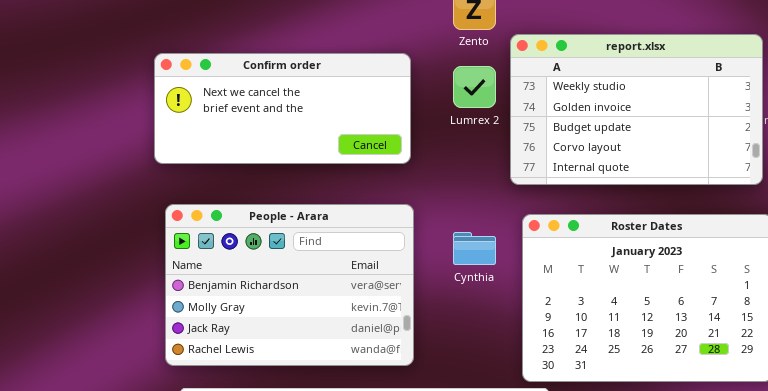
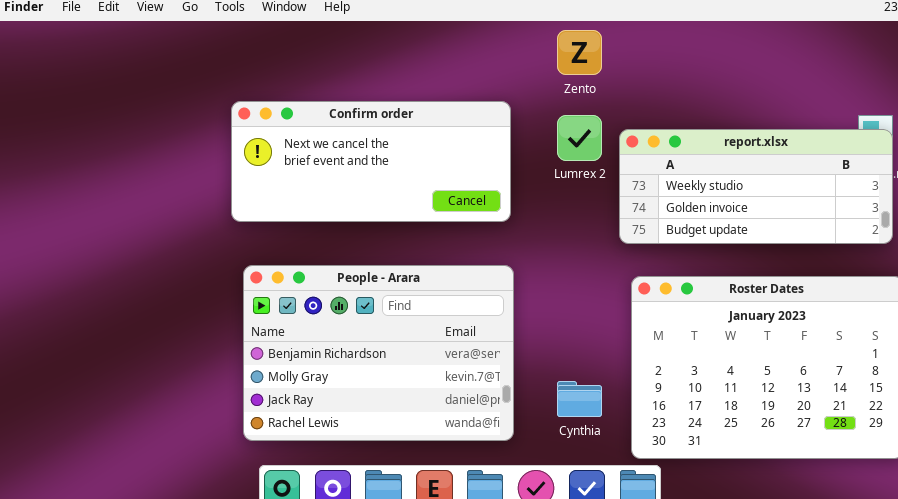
report.xlsx: [510,34,763,185] -> [619,129,893,244], resized
Cynthia: [453,232,496,265] -> [557,381,602,417], moved

